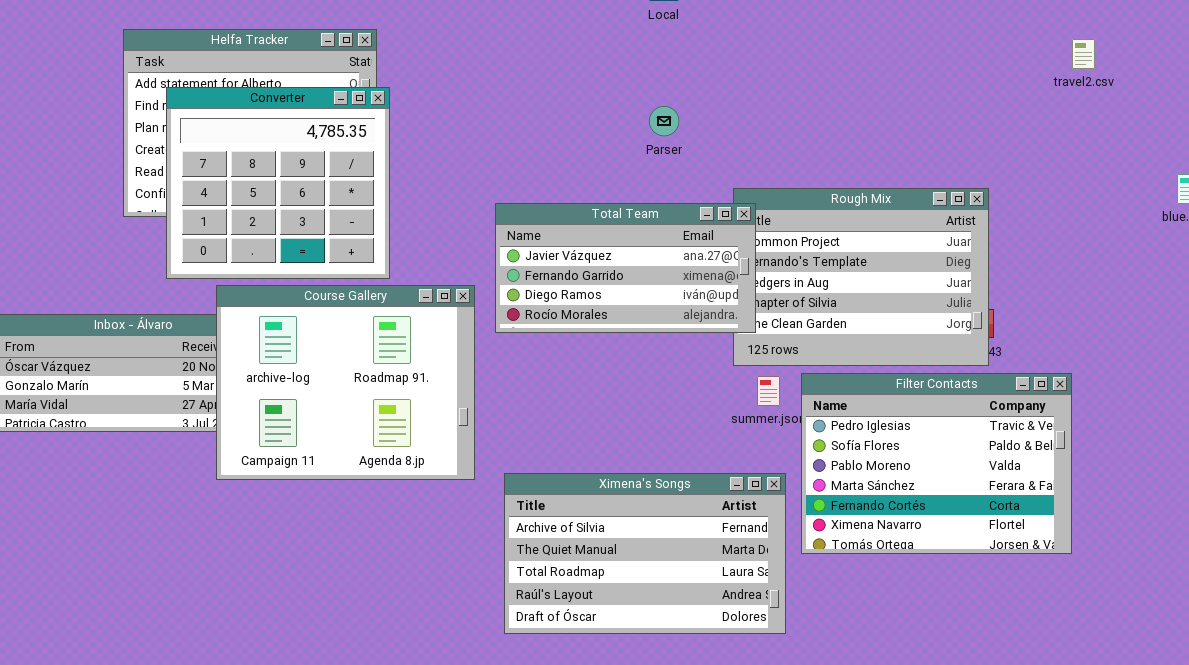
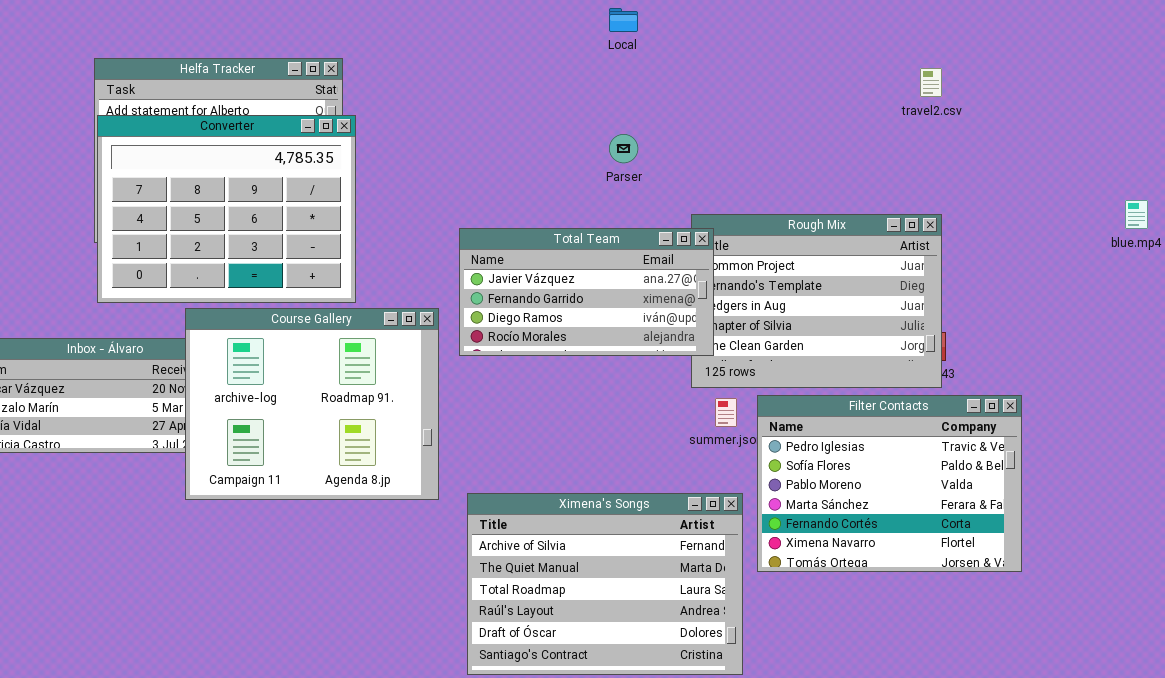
travel2.csv: [1072,39,1095,69] -> [920,68,942,97], moved
Converter: [166,87,390,279] -> [97,115,356,303], resized
Ximena's Songs: [504,473,786,634] -> [467,493,743,675], resized

